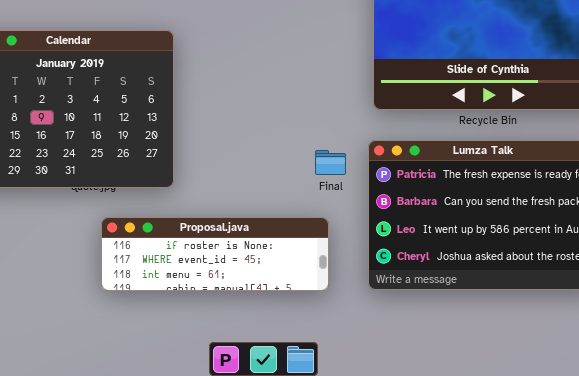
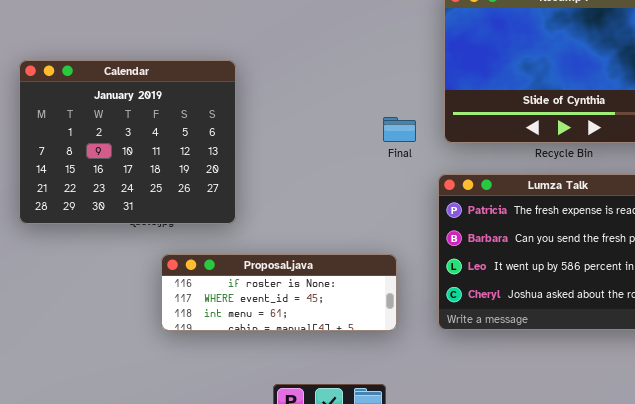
Final: [315,150,346,175] -> [383,117,416,142], moved

